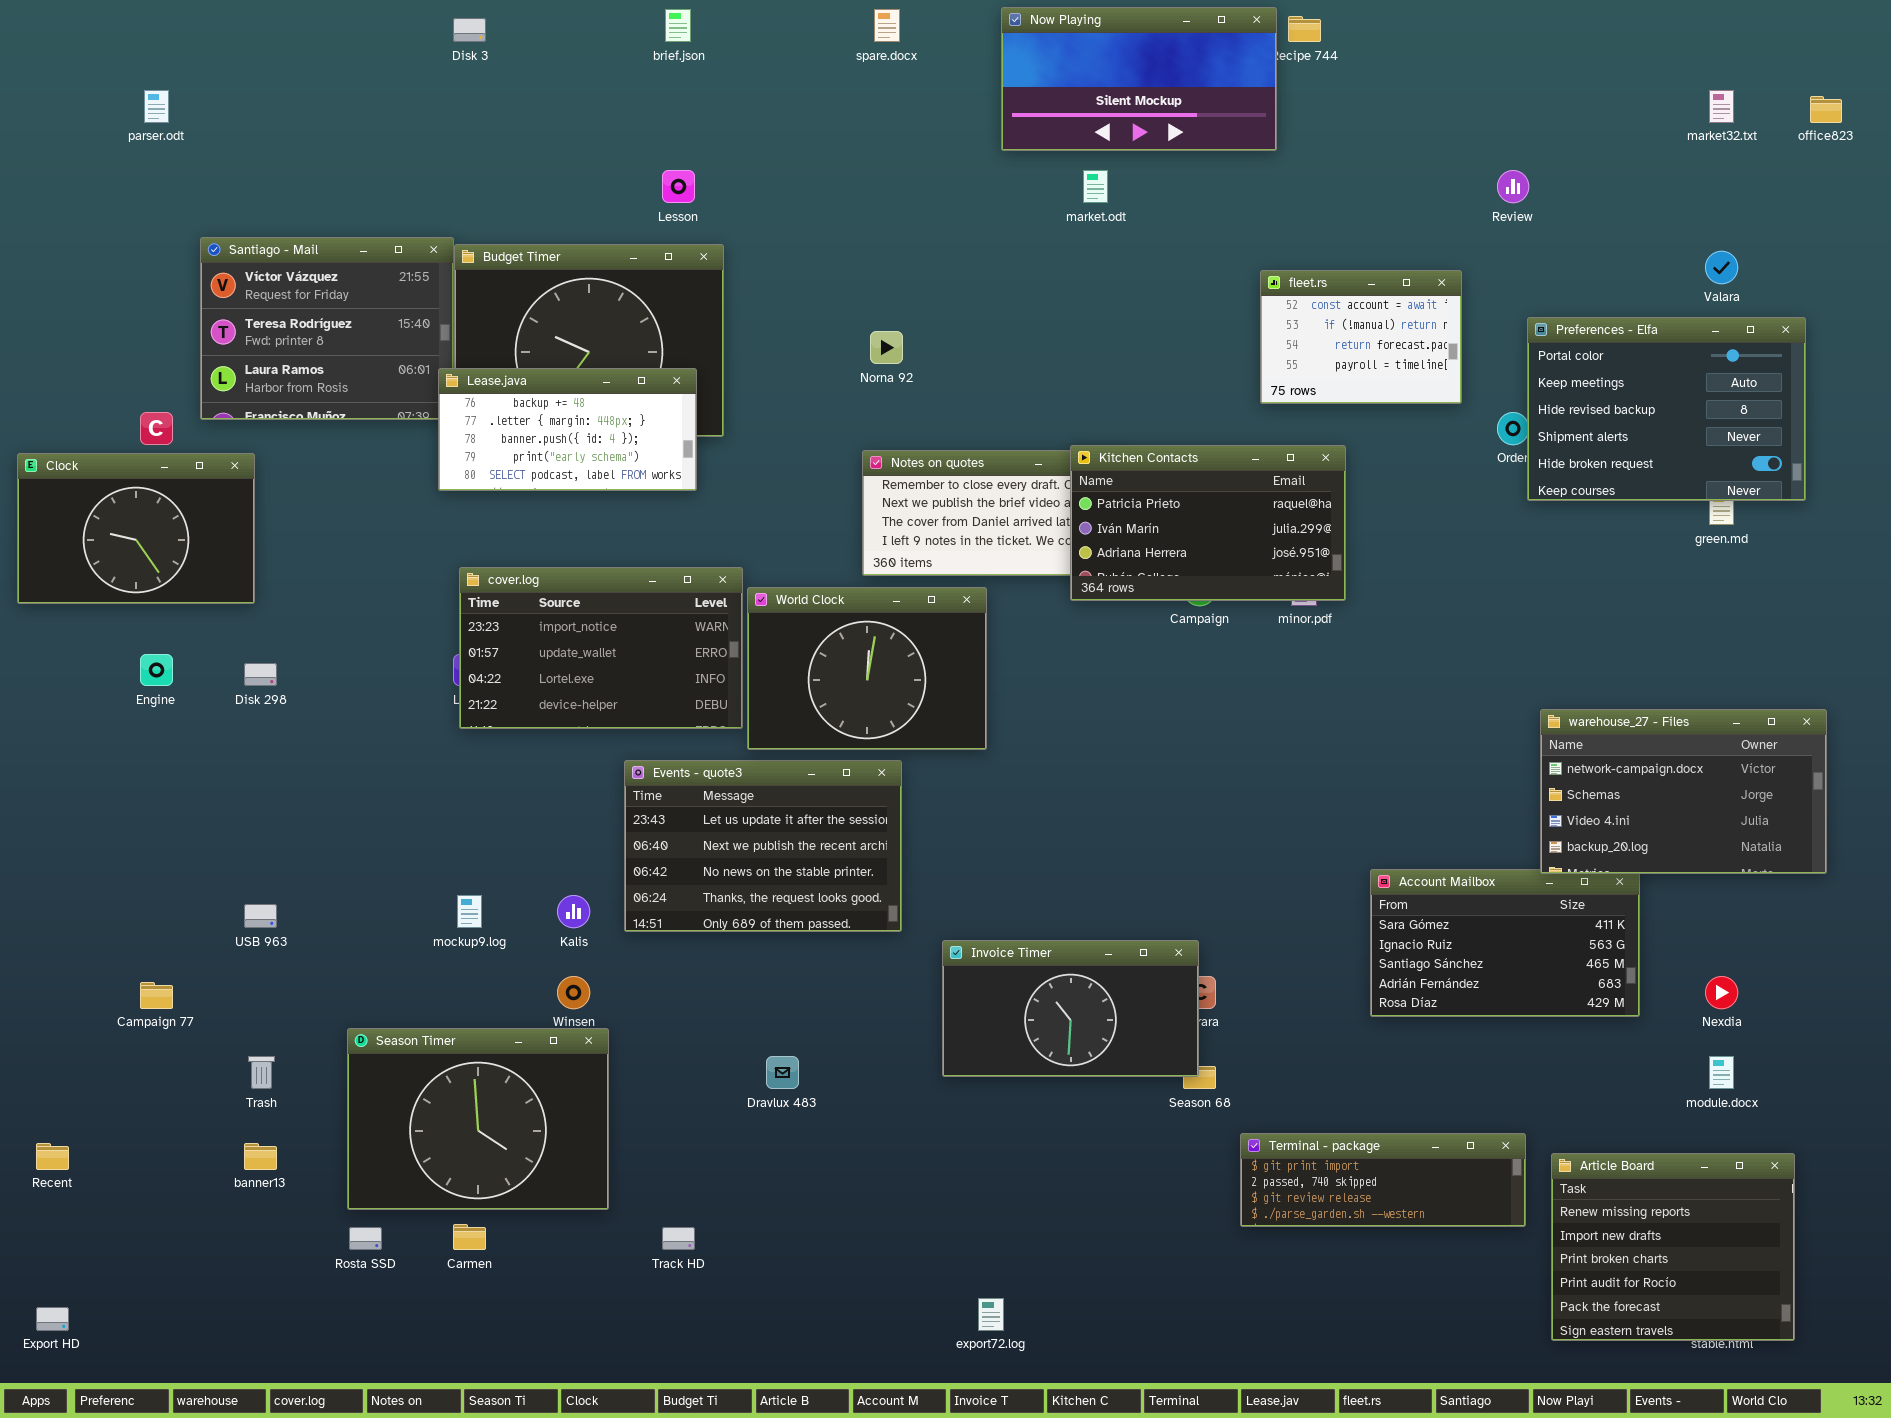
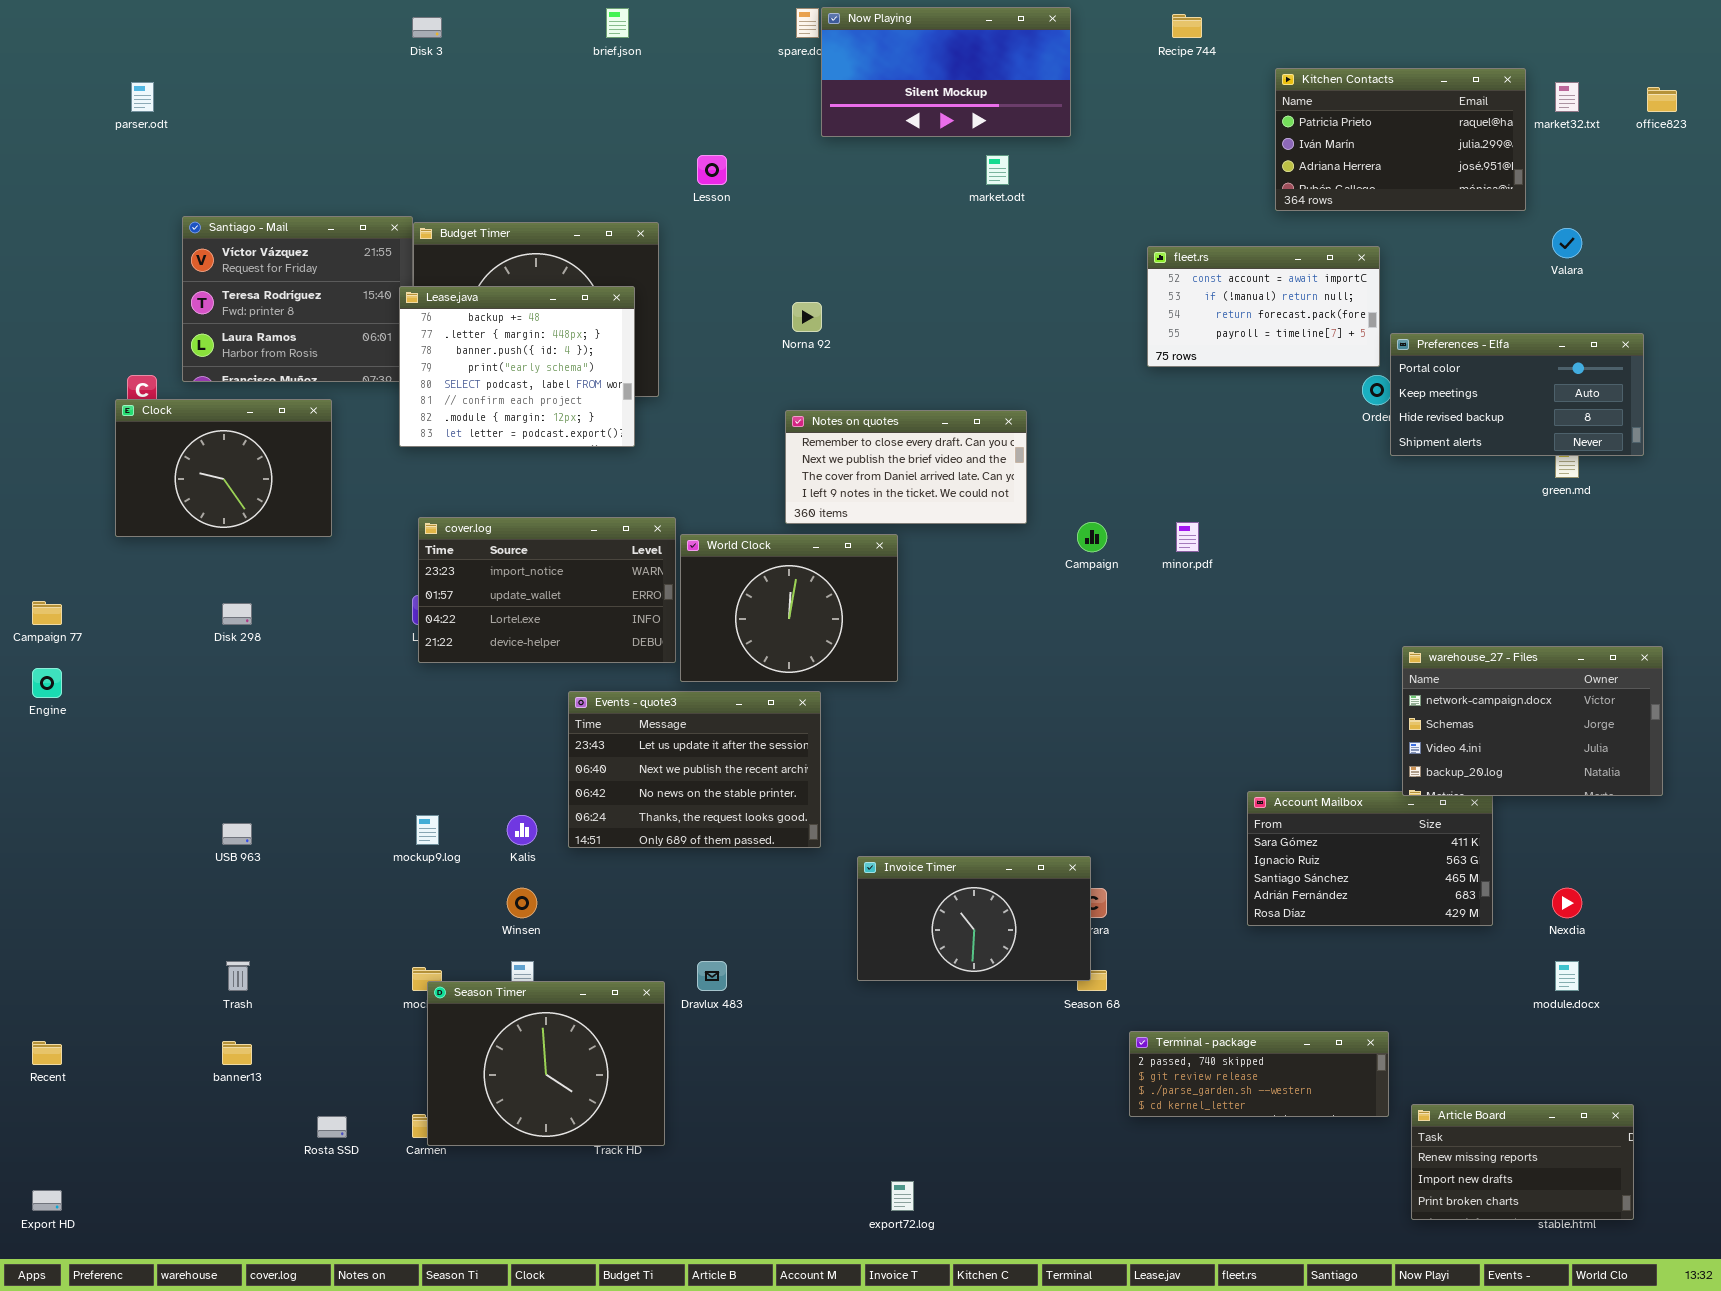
Now Playing: [1001,7,1277,151] -> [821,7,1071,137], moved
Lesson: [662,170,695,203] -> [697,155,727,185], moved
fleet.rs: [1260,270,1462,404] -> [1147,246,1380,367], resized
Preferences - Elfa: [1527,317,1806,501] -> [1390,333,1644,456], resized
Lease.java: [438,368,697,491] -> [399,286,635,447], resized
Kitchen Contacts: [1070,445,1346,601] -> [1275,68,1526,211], moved
Clock: [17,453,255,604] -> [115,399,332,537], moved
Engine: [140,654,173,686] -> [32,668,62,698], moved
Campaign 77: [140,982,173,1009] -> [32,601,62,625], moved
Season Timer: [347,1028,609,1210] -> [427,981,665,1146], moved
Terminal - package: [1240,1133,1526,1227] -> [1129,1031,1389,1117], scrolled down 1 row
Article Board: [1551,1153,1795,1341] -> [1411,1104,1634,1220], resized

